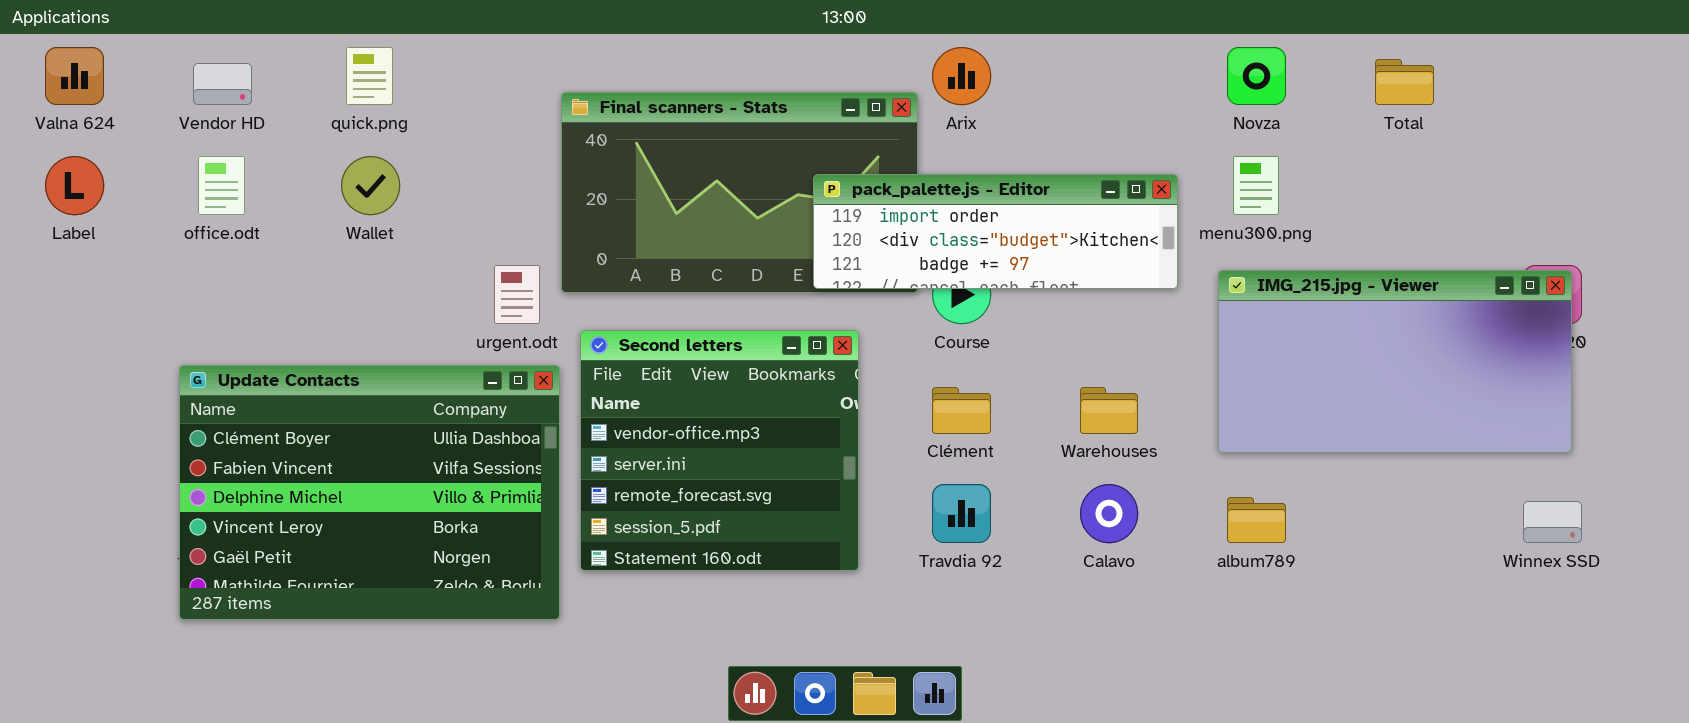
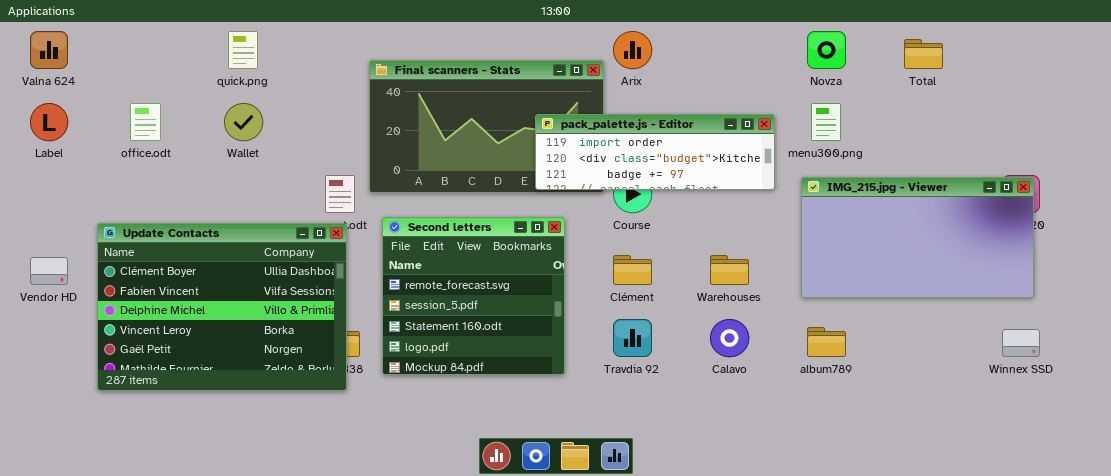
Vendor HD: [193,63,252,105] -> [30,257,68,285], moved
Second letters: [580,330,859,571] -> [382,217,565,375], scrolled down 2 rows
Update Contacts: [179,365,560,620] -> [97,223,347,391], moved

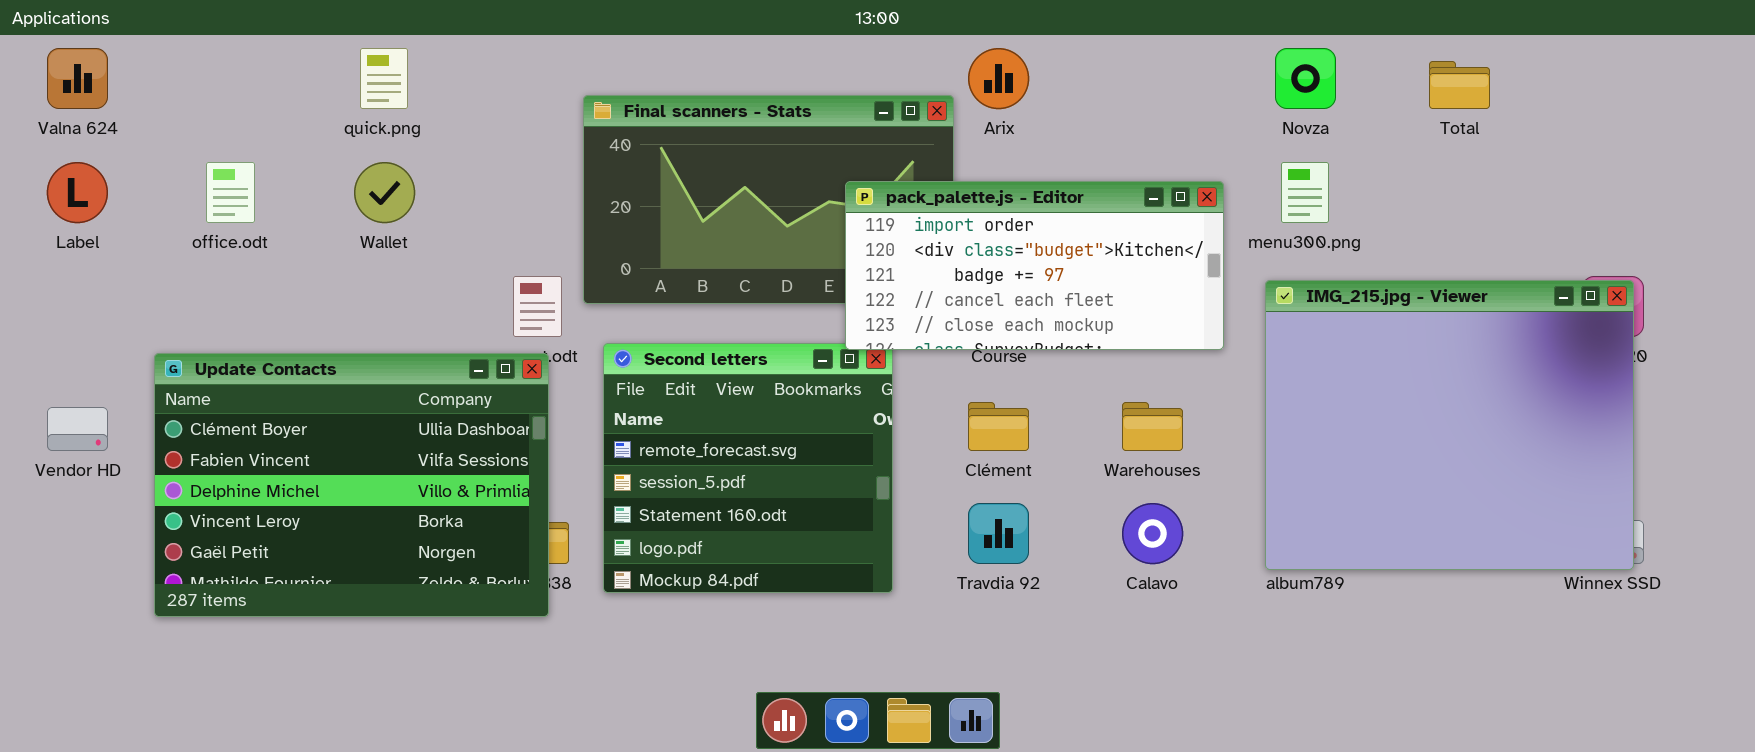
pack_palette.js - Editor: [535,114,775,190] -> [845,181,1224,350], resized
IMG_215.jpg - Viewer: [801,177,1034,298] -> [1265,280,1634,570], resized

